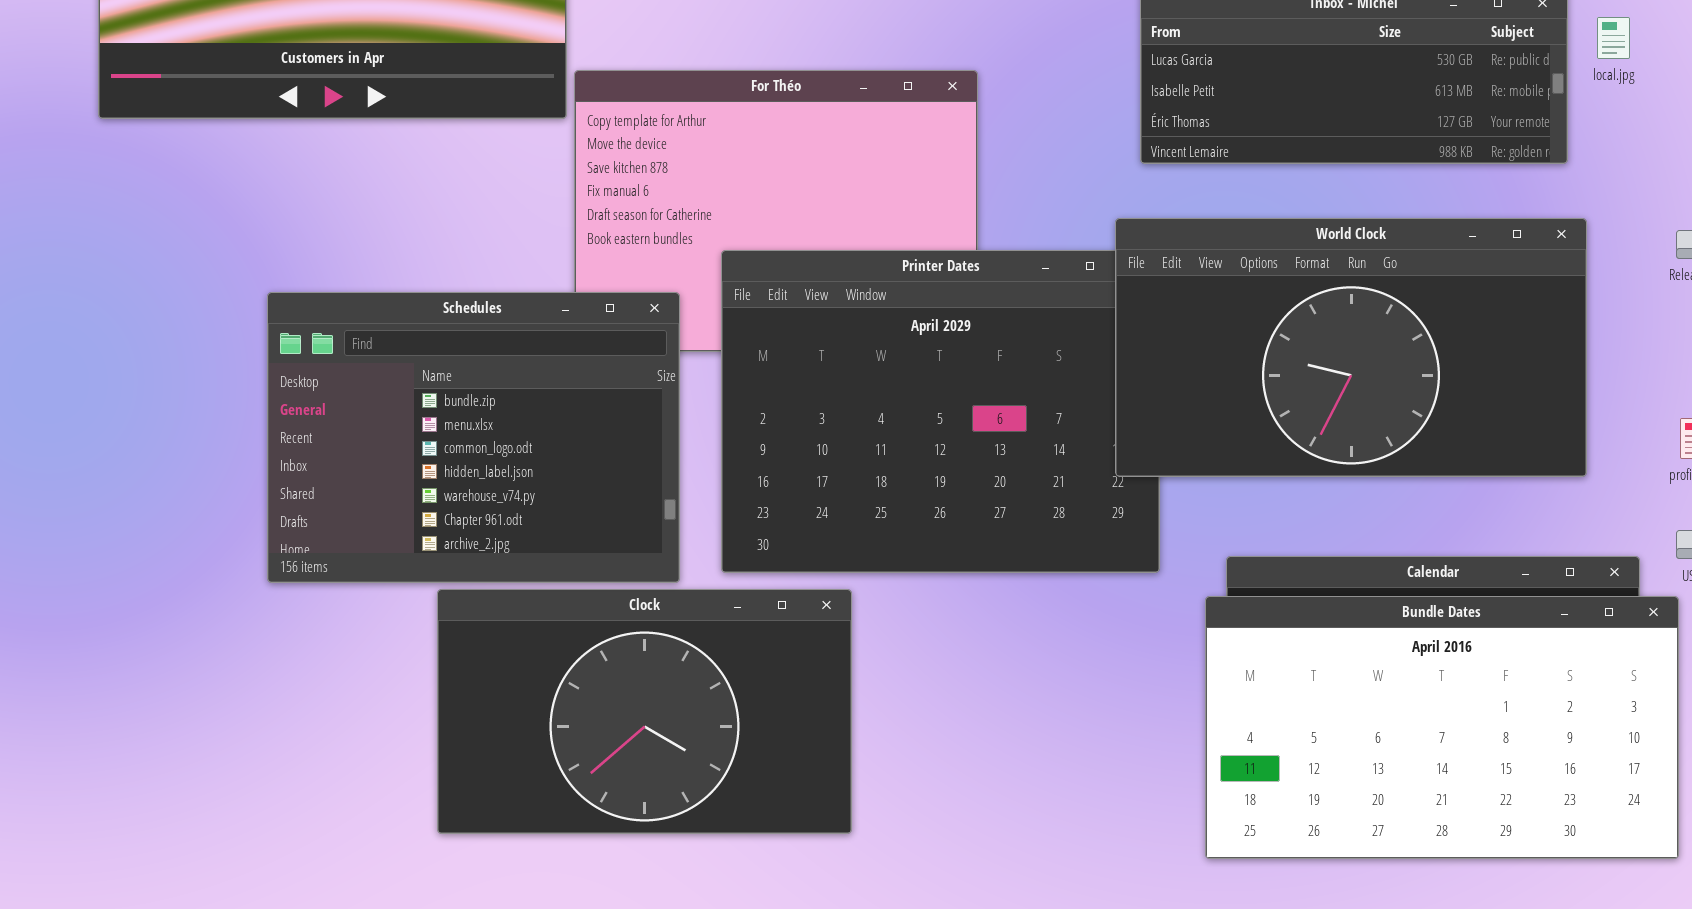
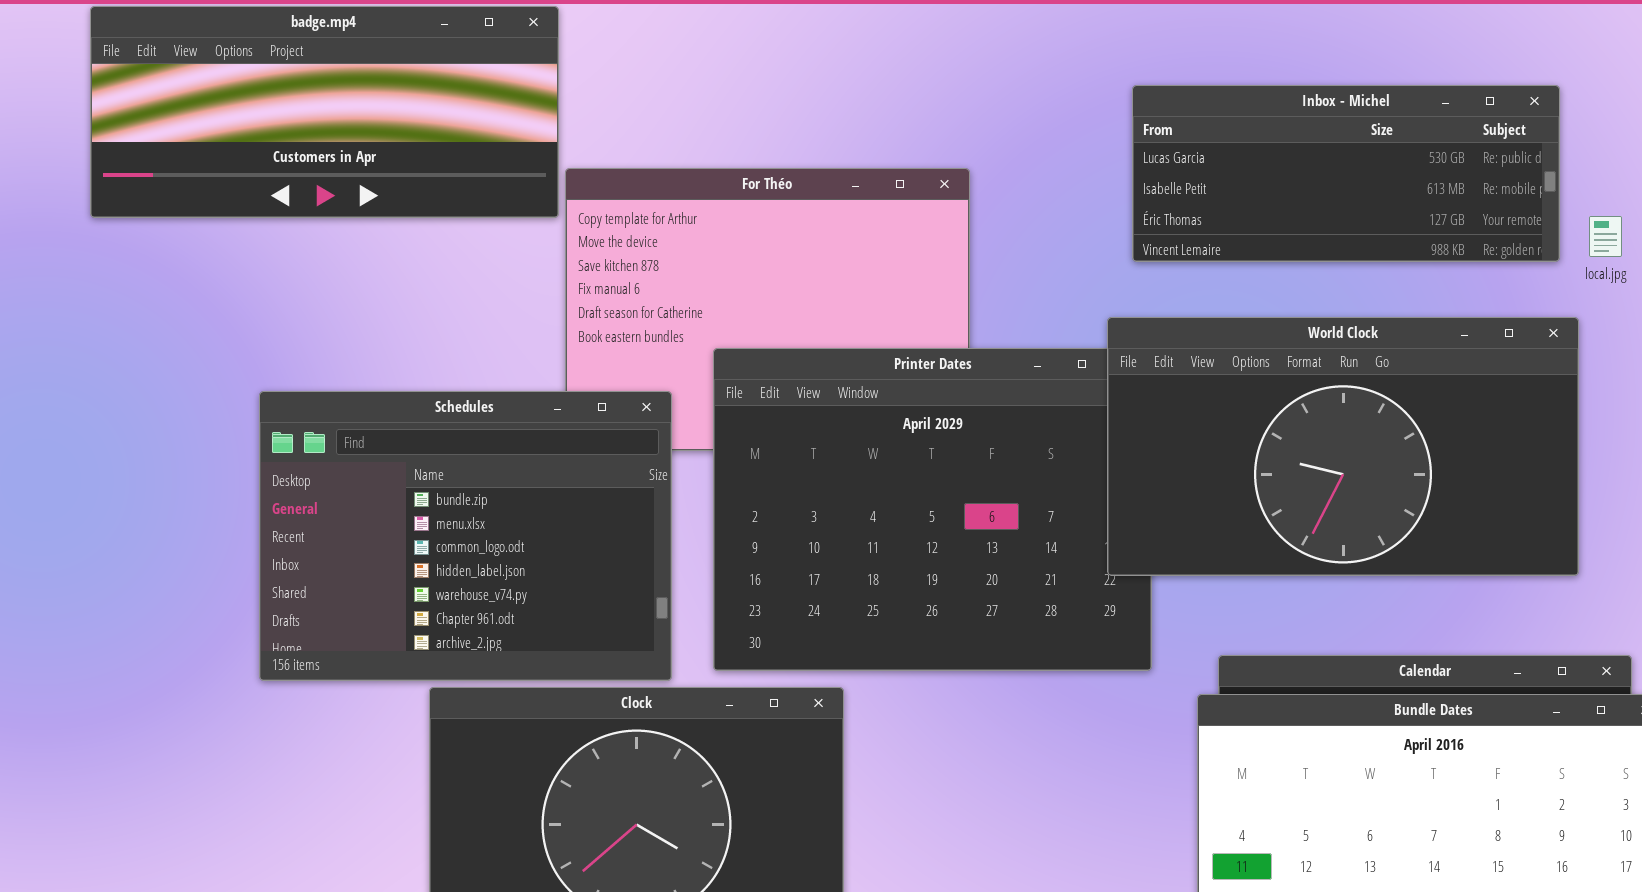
local.jpg: [1597,17,1630,59] -> [1589,216,1622,257], moved

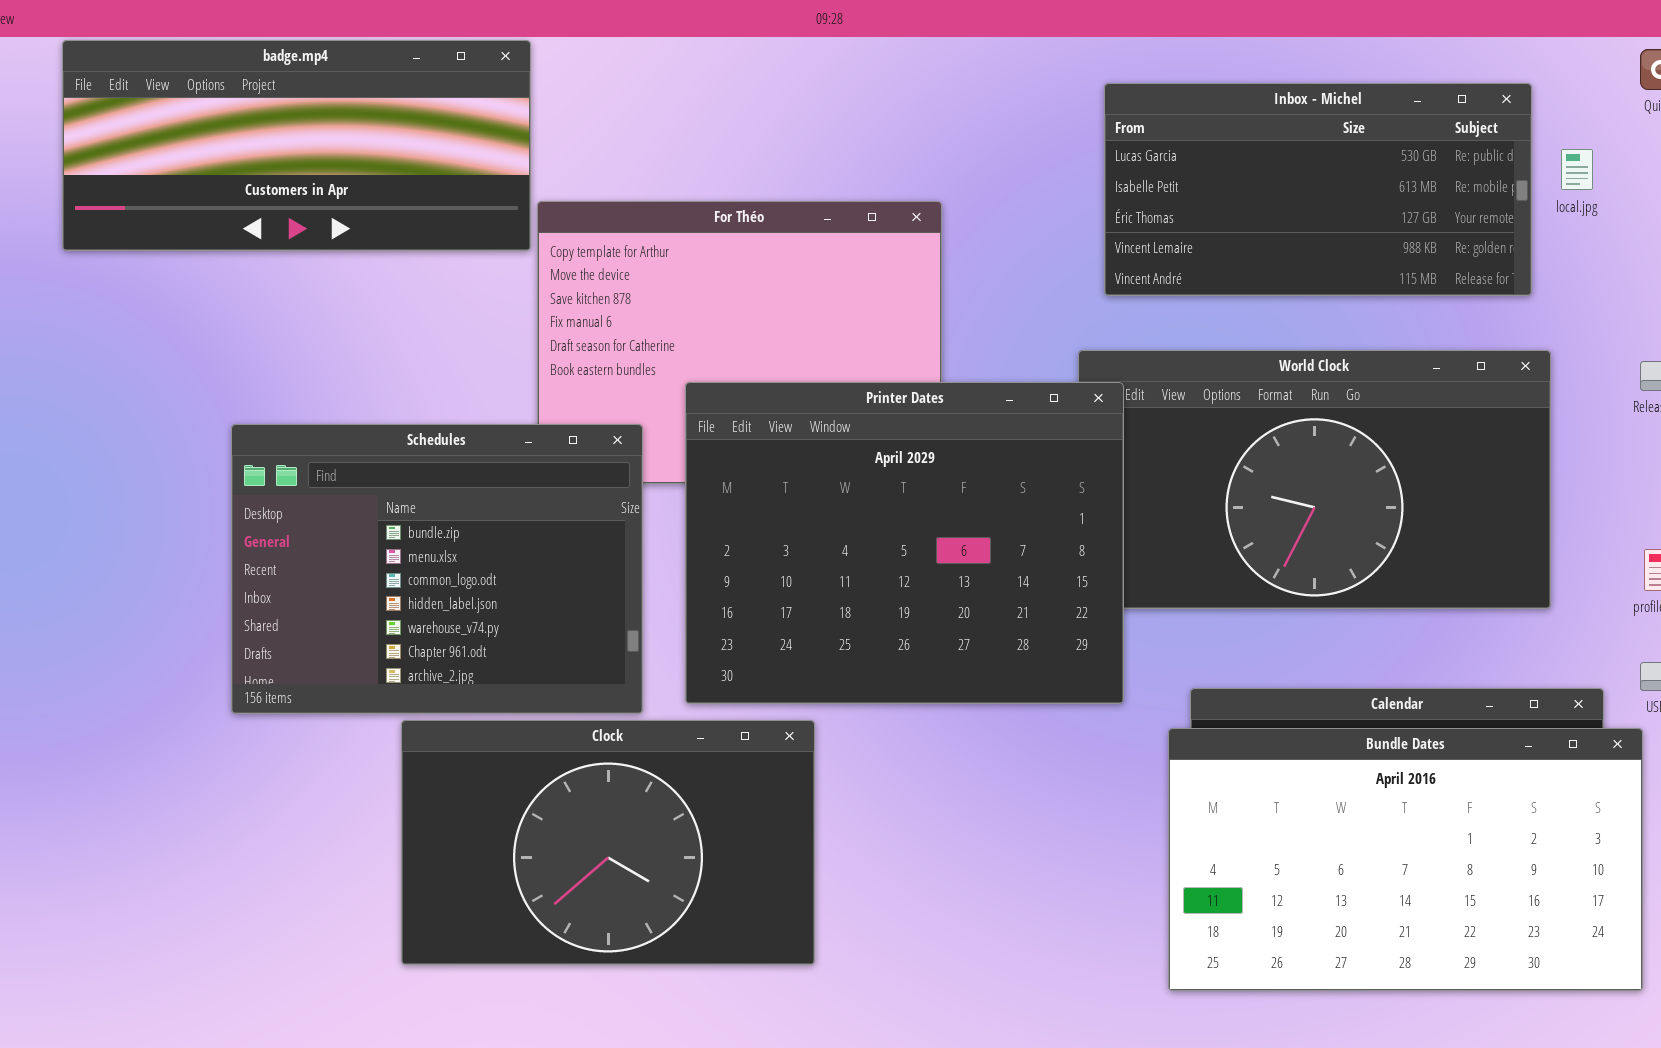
Inbox - Michel: [1132,85,1560,262] -> [1104,83,1532,296], resized
local.jpg: [1589,216,1622,257] -> [1561,149,1593,190], moved
Printer Dates: [713,348,1152,671] -> [685,382,1124,704], raised

